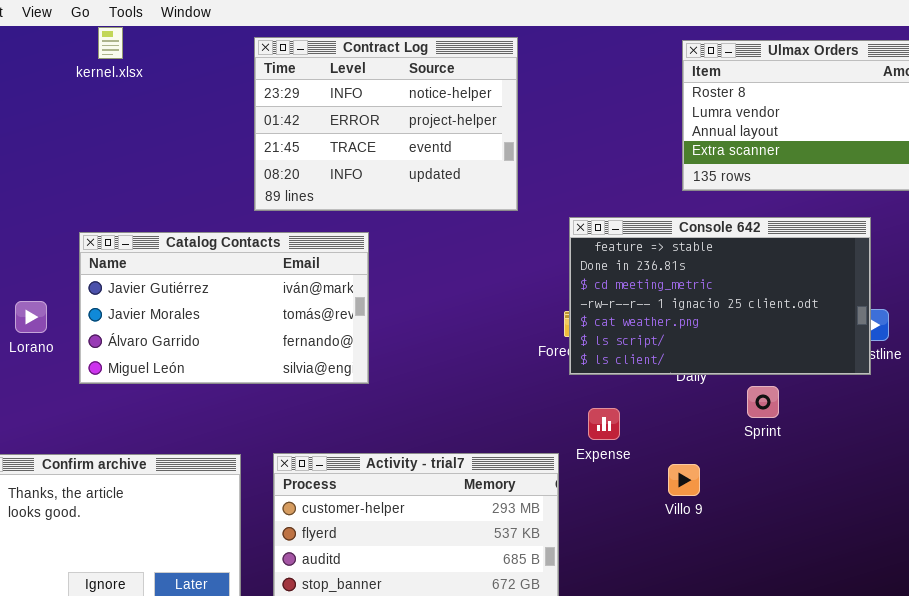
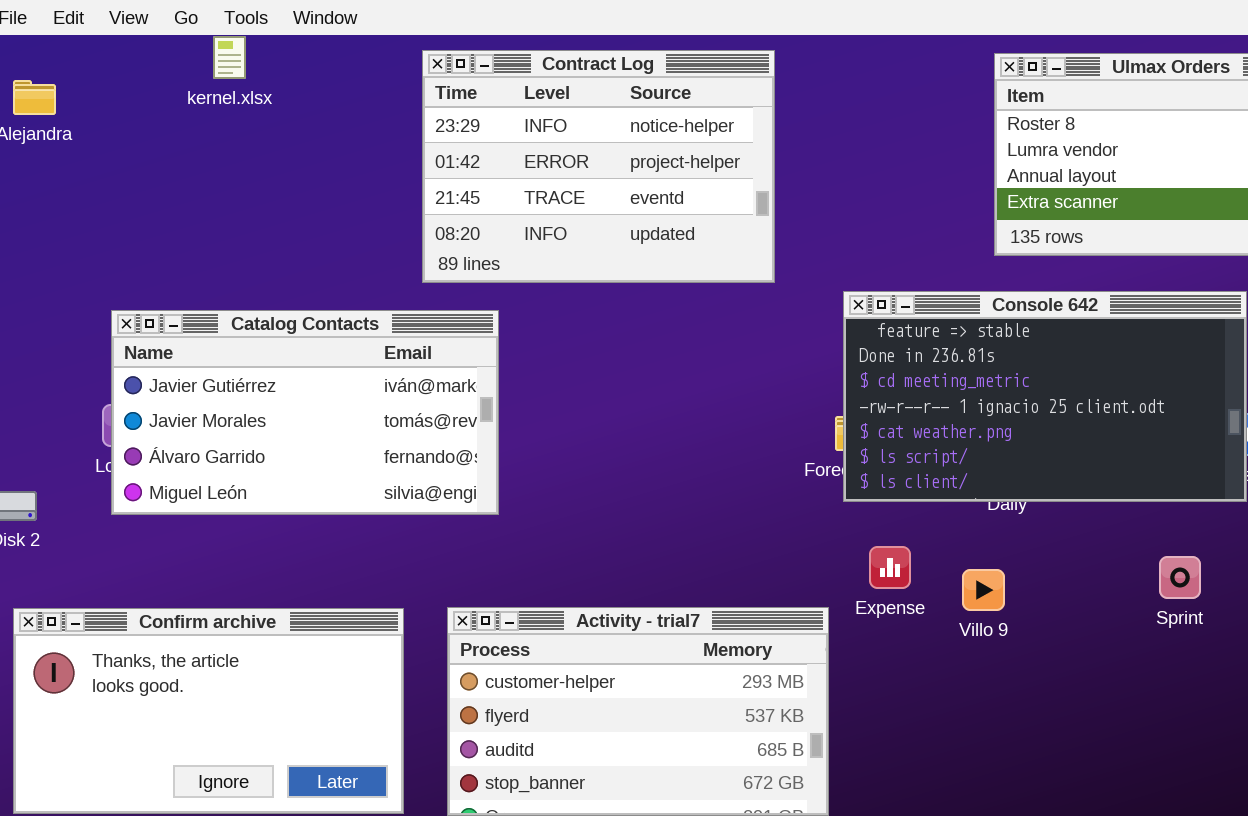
Catalog Contacts: [79,232,369,384] -> [111,310,499,515], moved
Sprint: [747,386,779,418] -> [1159,556,1201,599], moved
Villo 9: [668,464,700,496] -> [962,569,1005,611], moved

